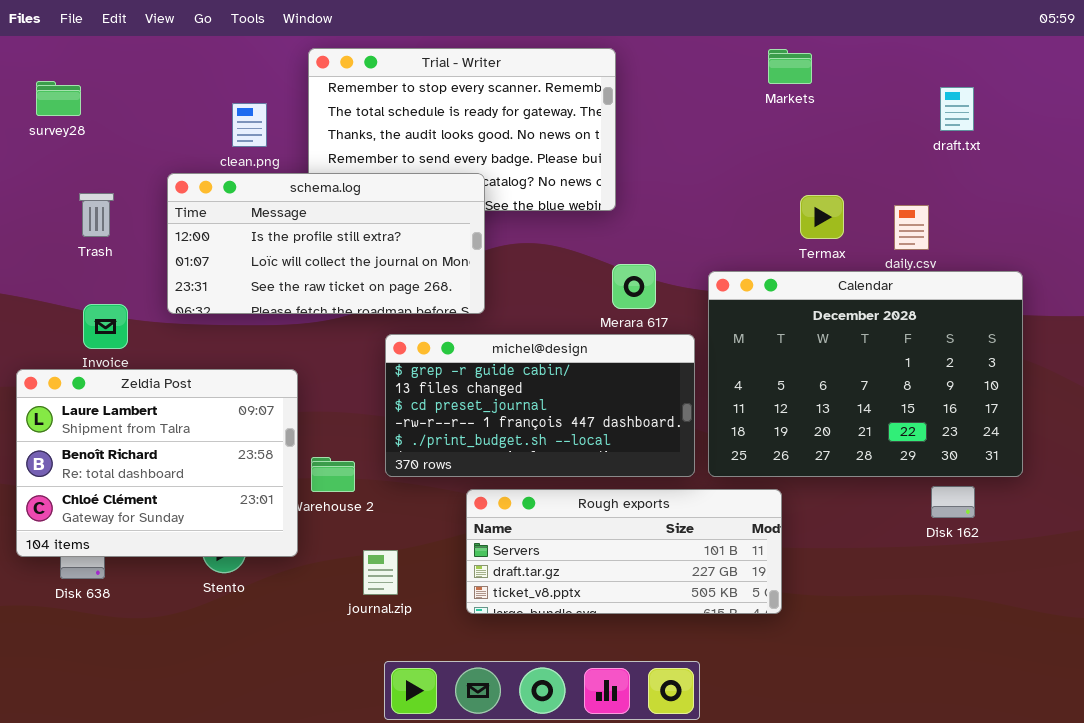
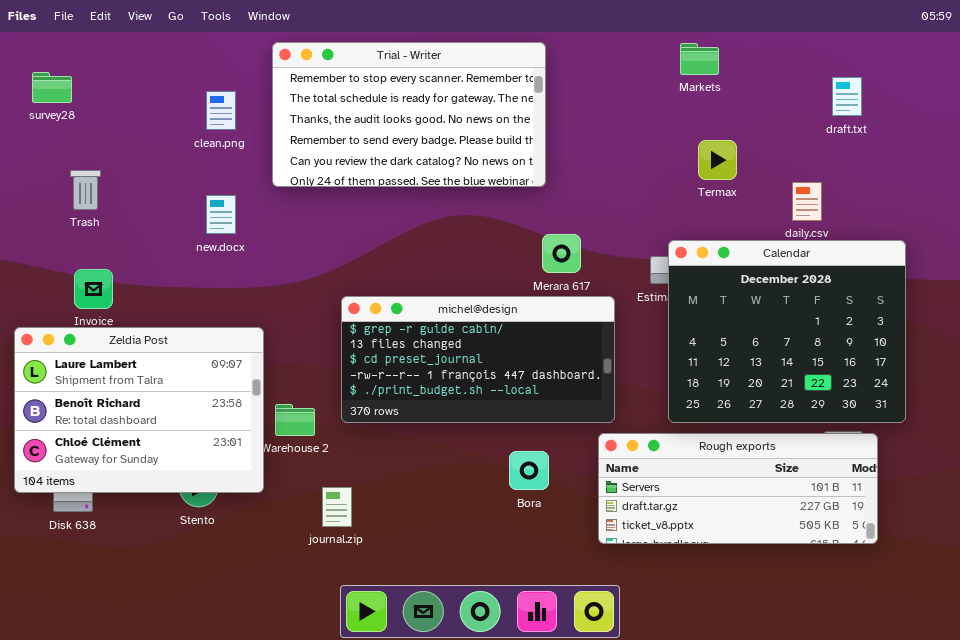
schema.log: [167,173,485,314] -> none, closed
Termax: [800,195,844,239] -> [698,140,737,180], moved
Calendar: [708,271,1023,477] -> [668,240,906,423], resized
Rough exports: [466,489,782,614] -> [598,433,878,544], moved

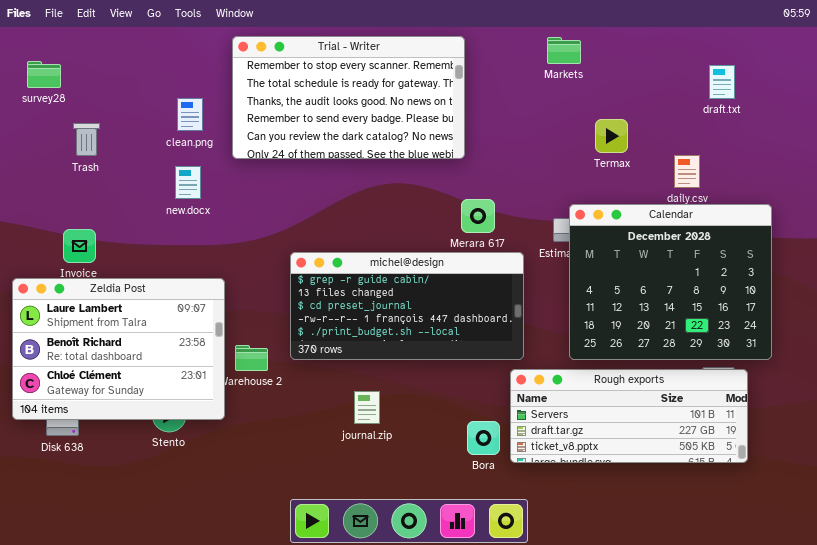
Markets: [680,43,719,75] -> [547,37,581,64], moved
clean.png: [206,91,236,130] -> [177,98,203,131], moved
Trash: [70,170,101,210] -> [73,123,100,156], moved
Bora: [509,451,549,490] -> [467,421,500,455], moved
journal.zip: [322,487,352,527] -> [354,391,380,424], moved

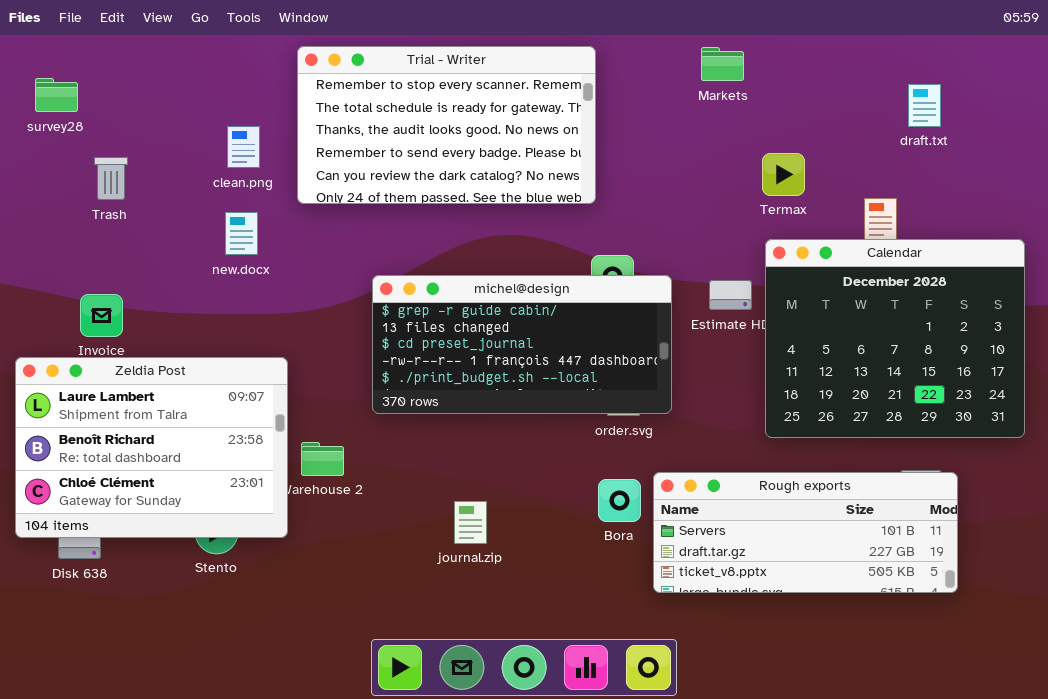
Calendar: [569,204,772,360] -> [765,239,1025,438], moved
michel@design: [290,252,524,360] -> [372,275,672,414], moved
Bora: [467,421,500,455] -> [598,479,641,522], moved

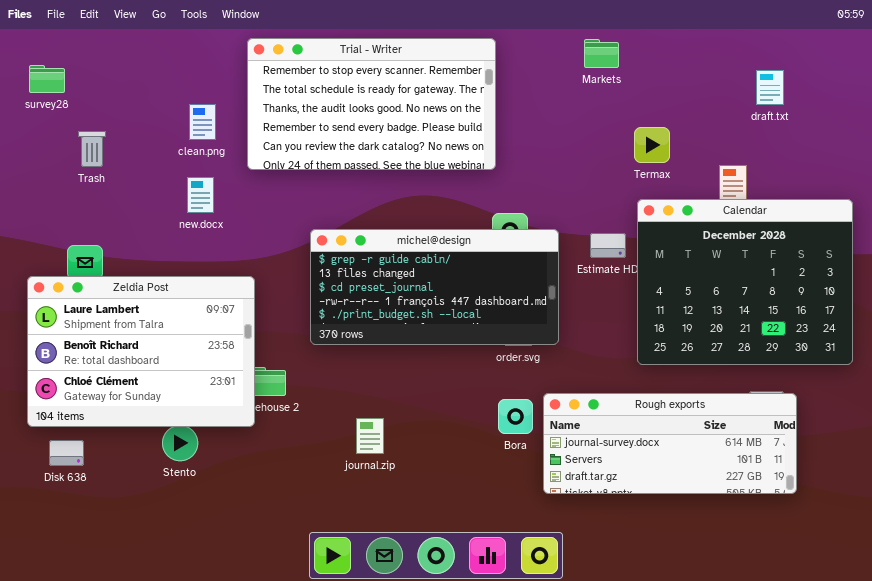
Zeldia Post: [15,357,288,538] -> [27,276,255,427], moved
Rough exports: [653,472,958,593] -> [543,393,797,494], scrolled up 1 row
journal.zip: [454,501,487,544] -> [356,418,384,454], moved

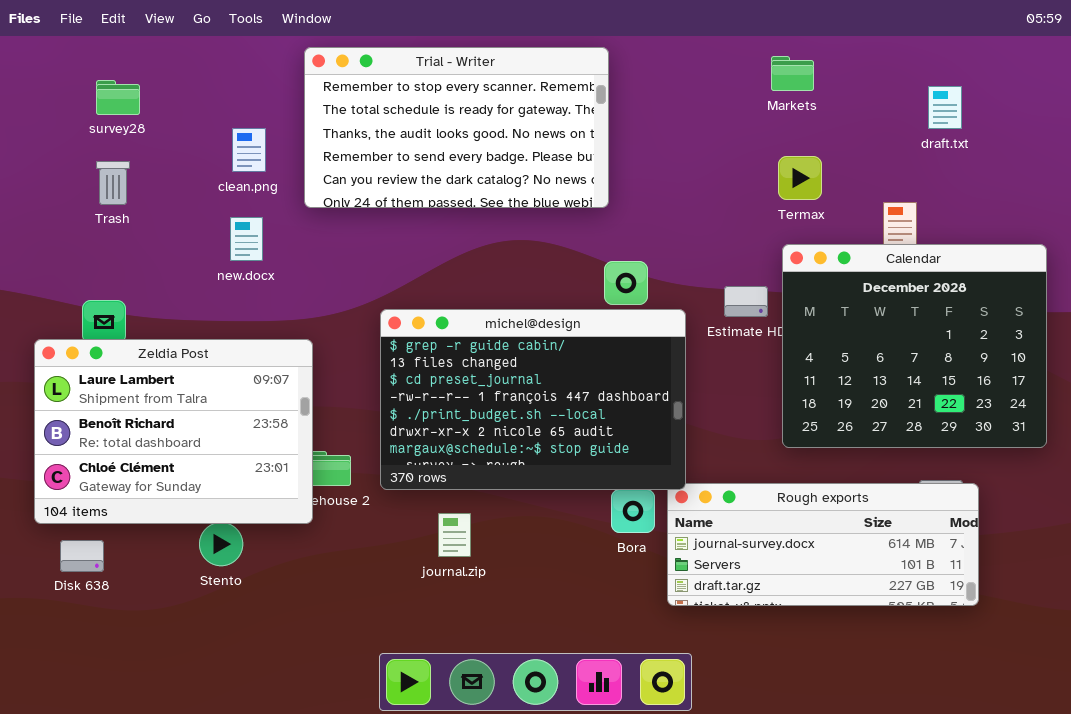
Markets: [584,39,619,68] -> [771,56,814,91], moved
survey28: [29,65,65,93] -> [96,80,140,115], moved
michel@design: [310,229,559,345] -> [380,309,686,490], moved, resized

